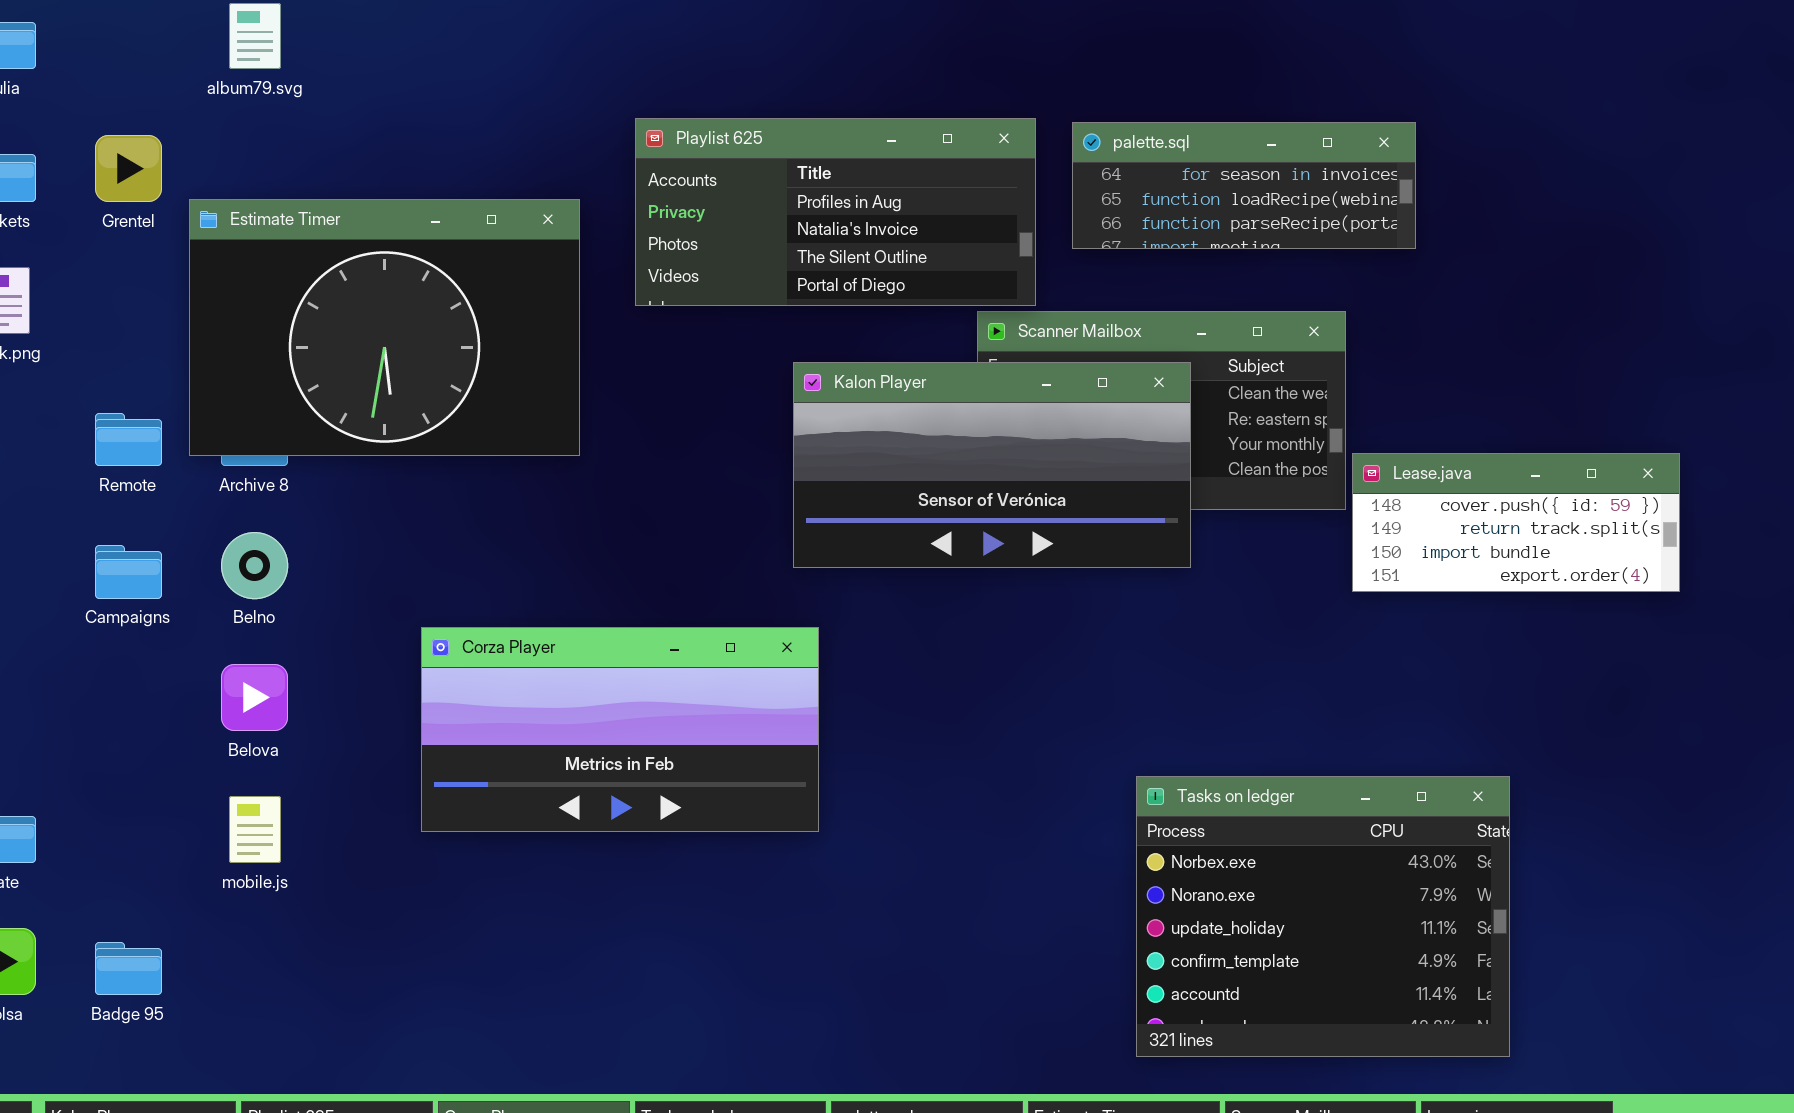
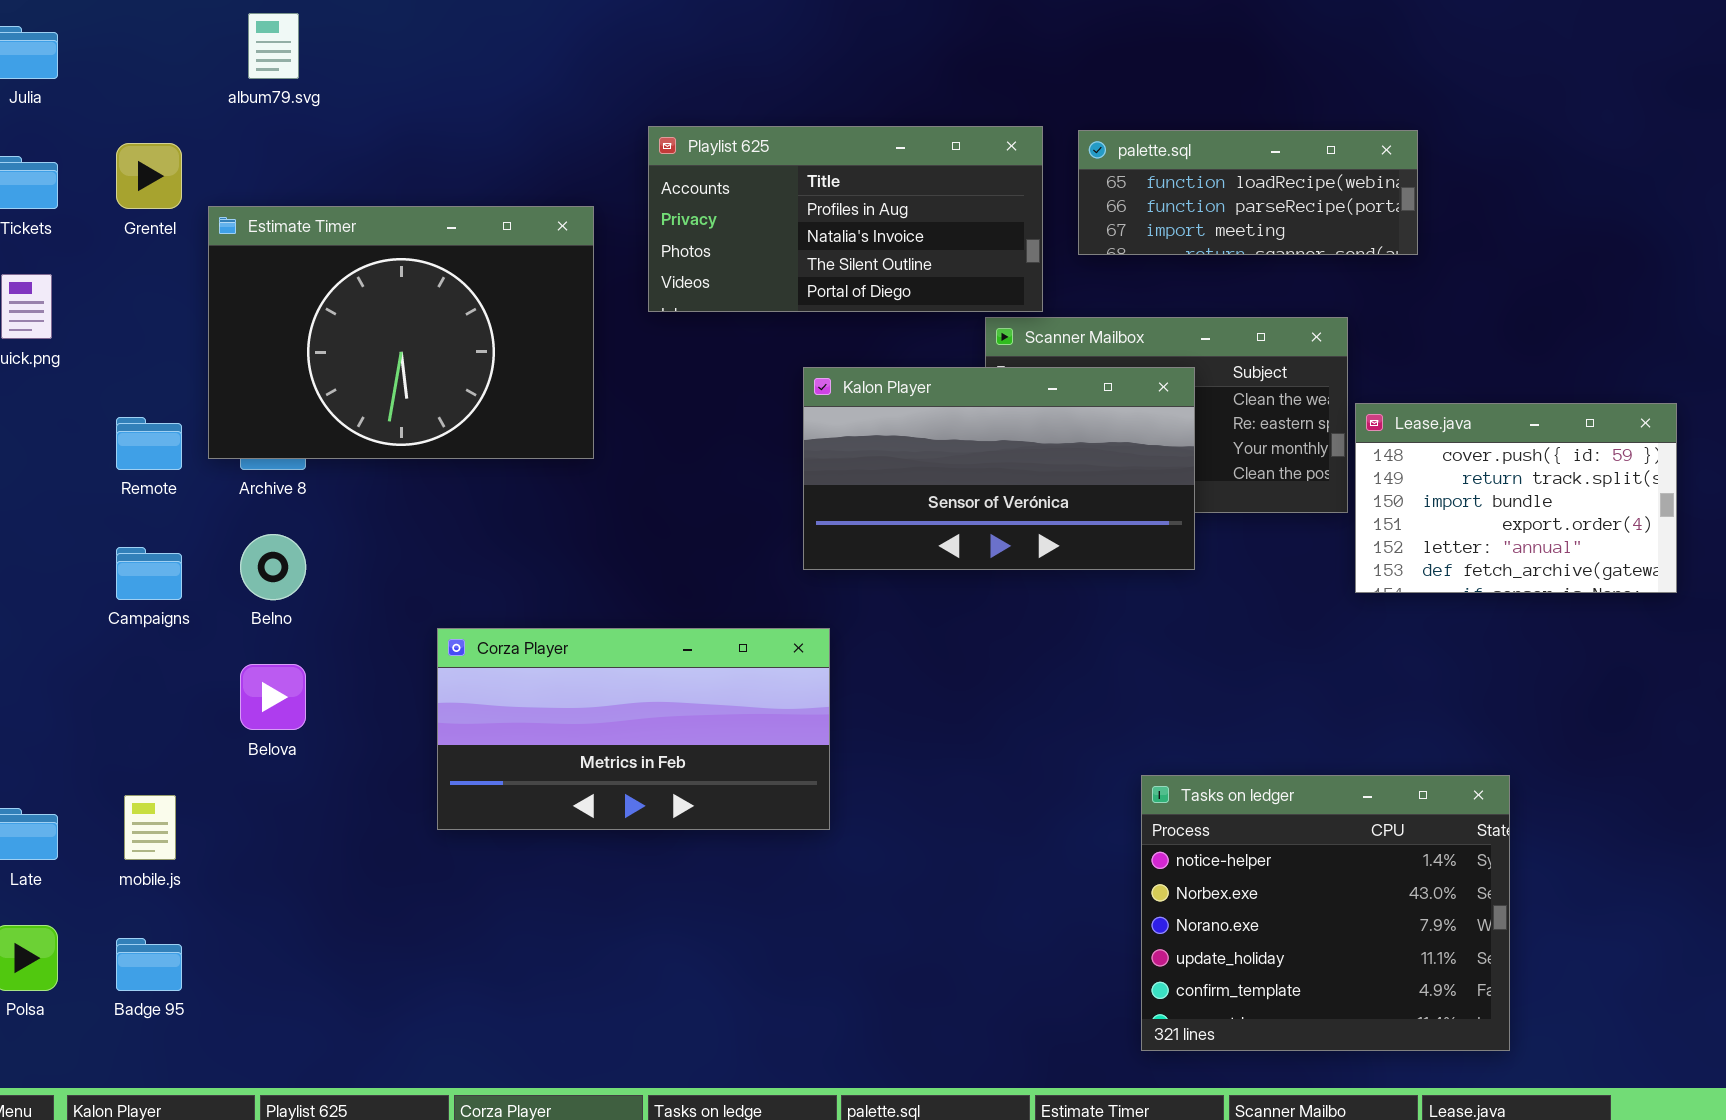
palette.sql: [1072,122,1416,249] -> [1078,130,1418,255], scrolled down 1 row
Lease.java: [1352,453,1680,592] -> [1355,403,1677,593], resized
Tasks on ledger: [1136,776,1510,1057] -> [1141,775,1510,1051], scrolled up 1 row
mobile.js: [229,796,281,863] -> [124,795,176,860], moved

